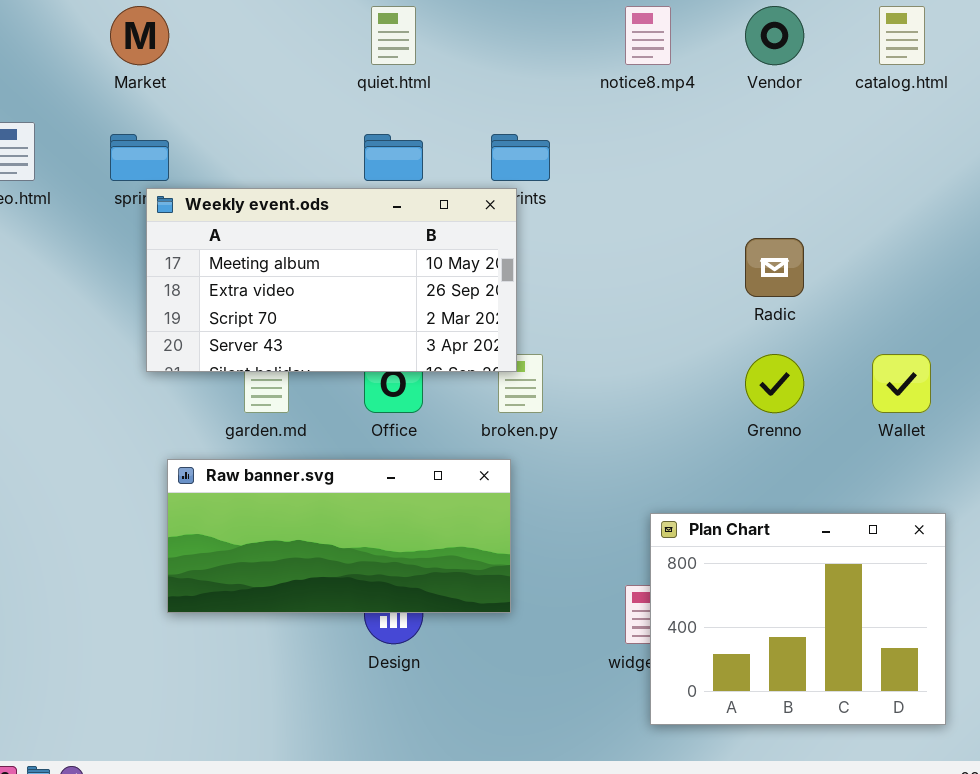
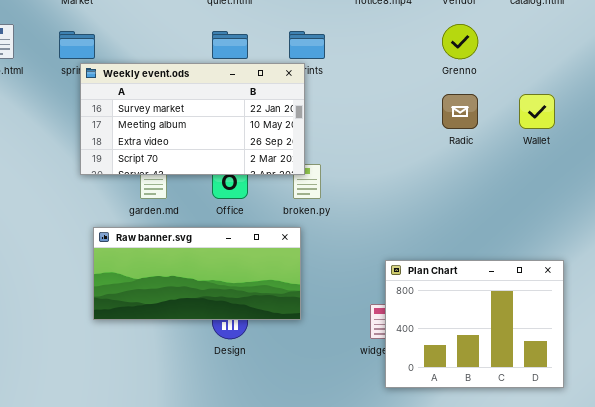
Weekly event.ods: [146,188,517,372] -> [80,63,305,175], scrolled up 1 row
Grenno: [745,354,804,413] -> [442,24,478,59], moved
Wallet: [872,354,931,413] -> [519,94,555,129], moved

